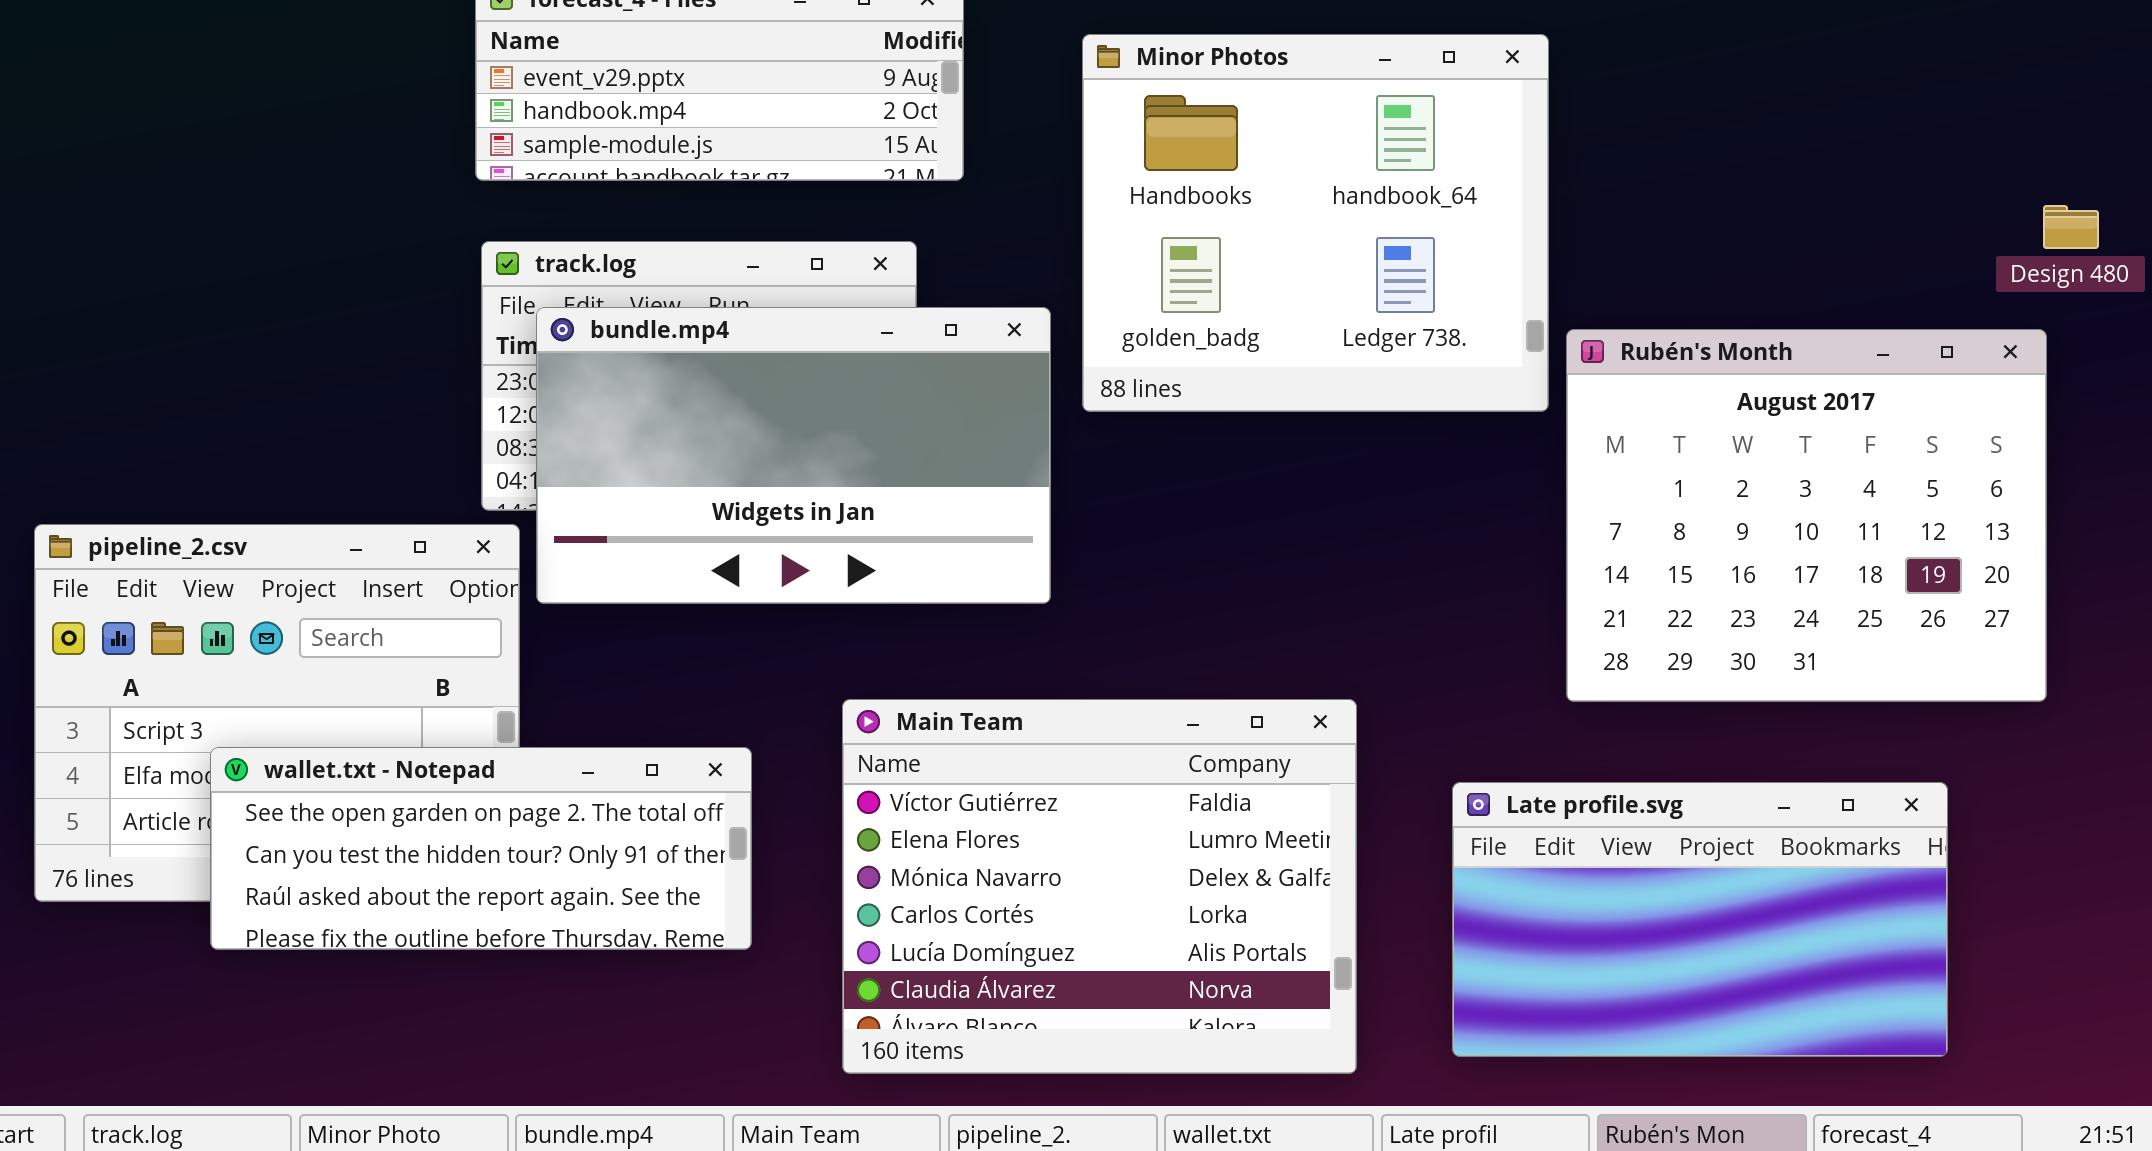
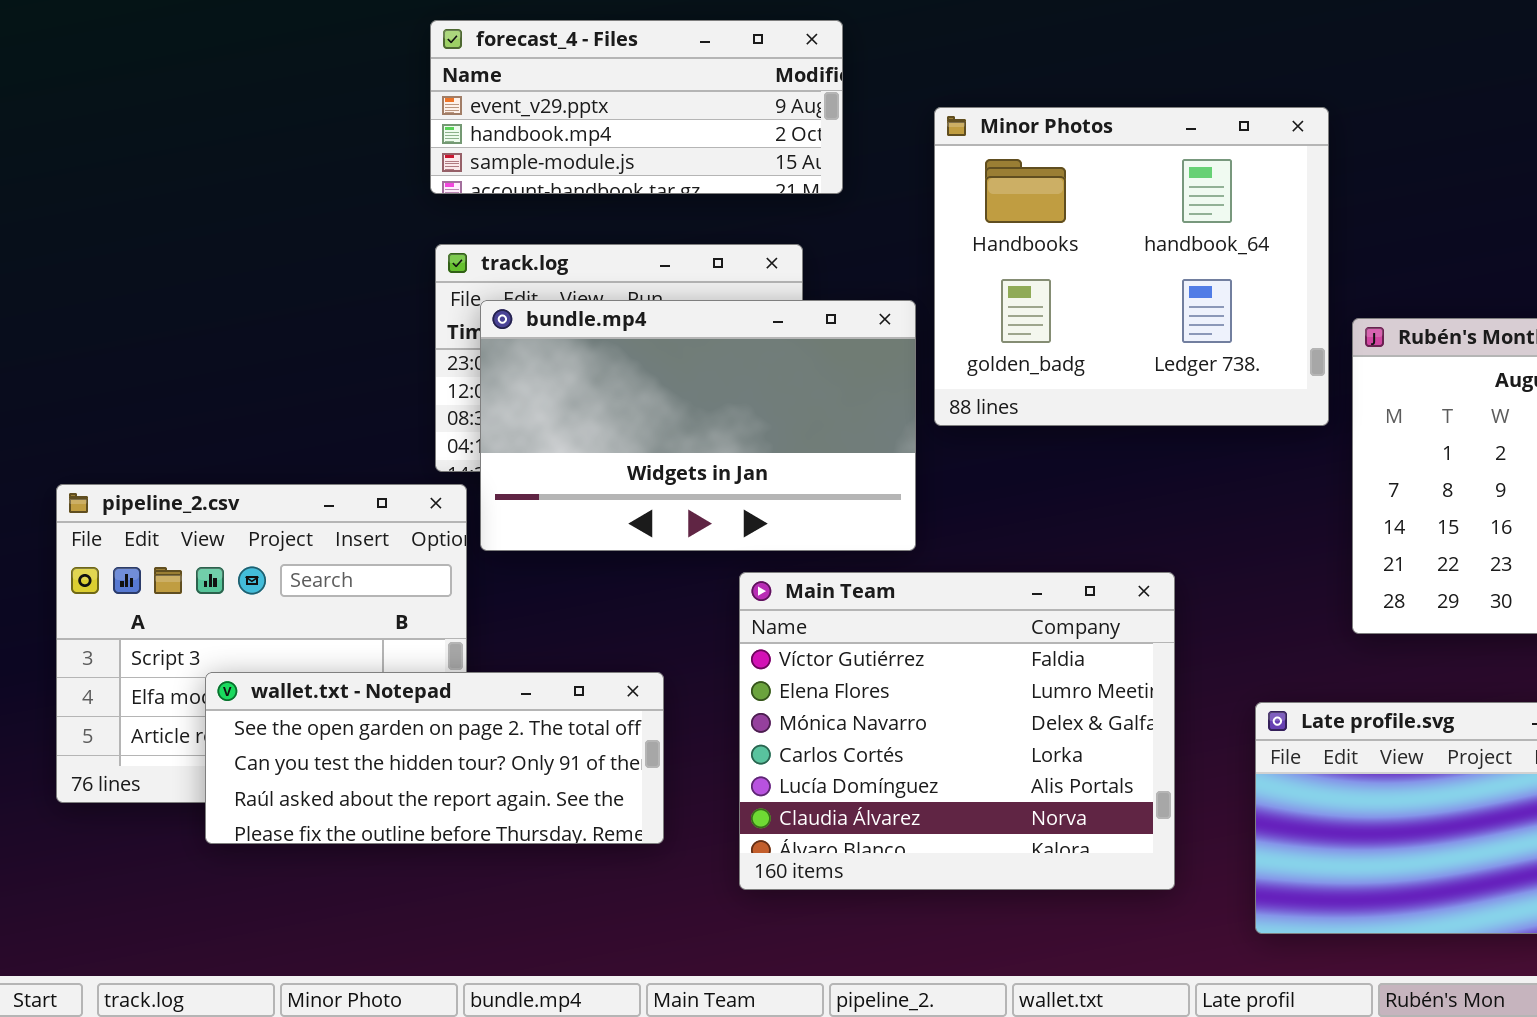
Minor Photos: [1082,34,1549,412] -> [934,107,1329,426], moved
Main Team: [842,699,1357,1074] -> [739,572,1175,890], moved

